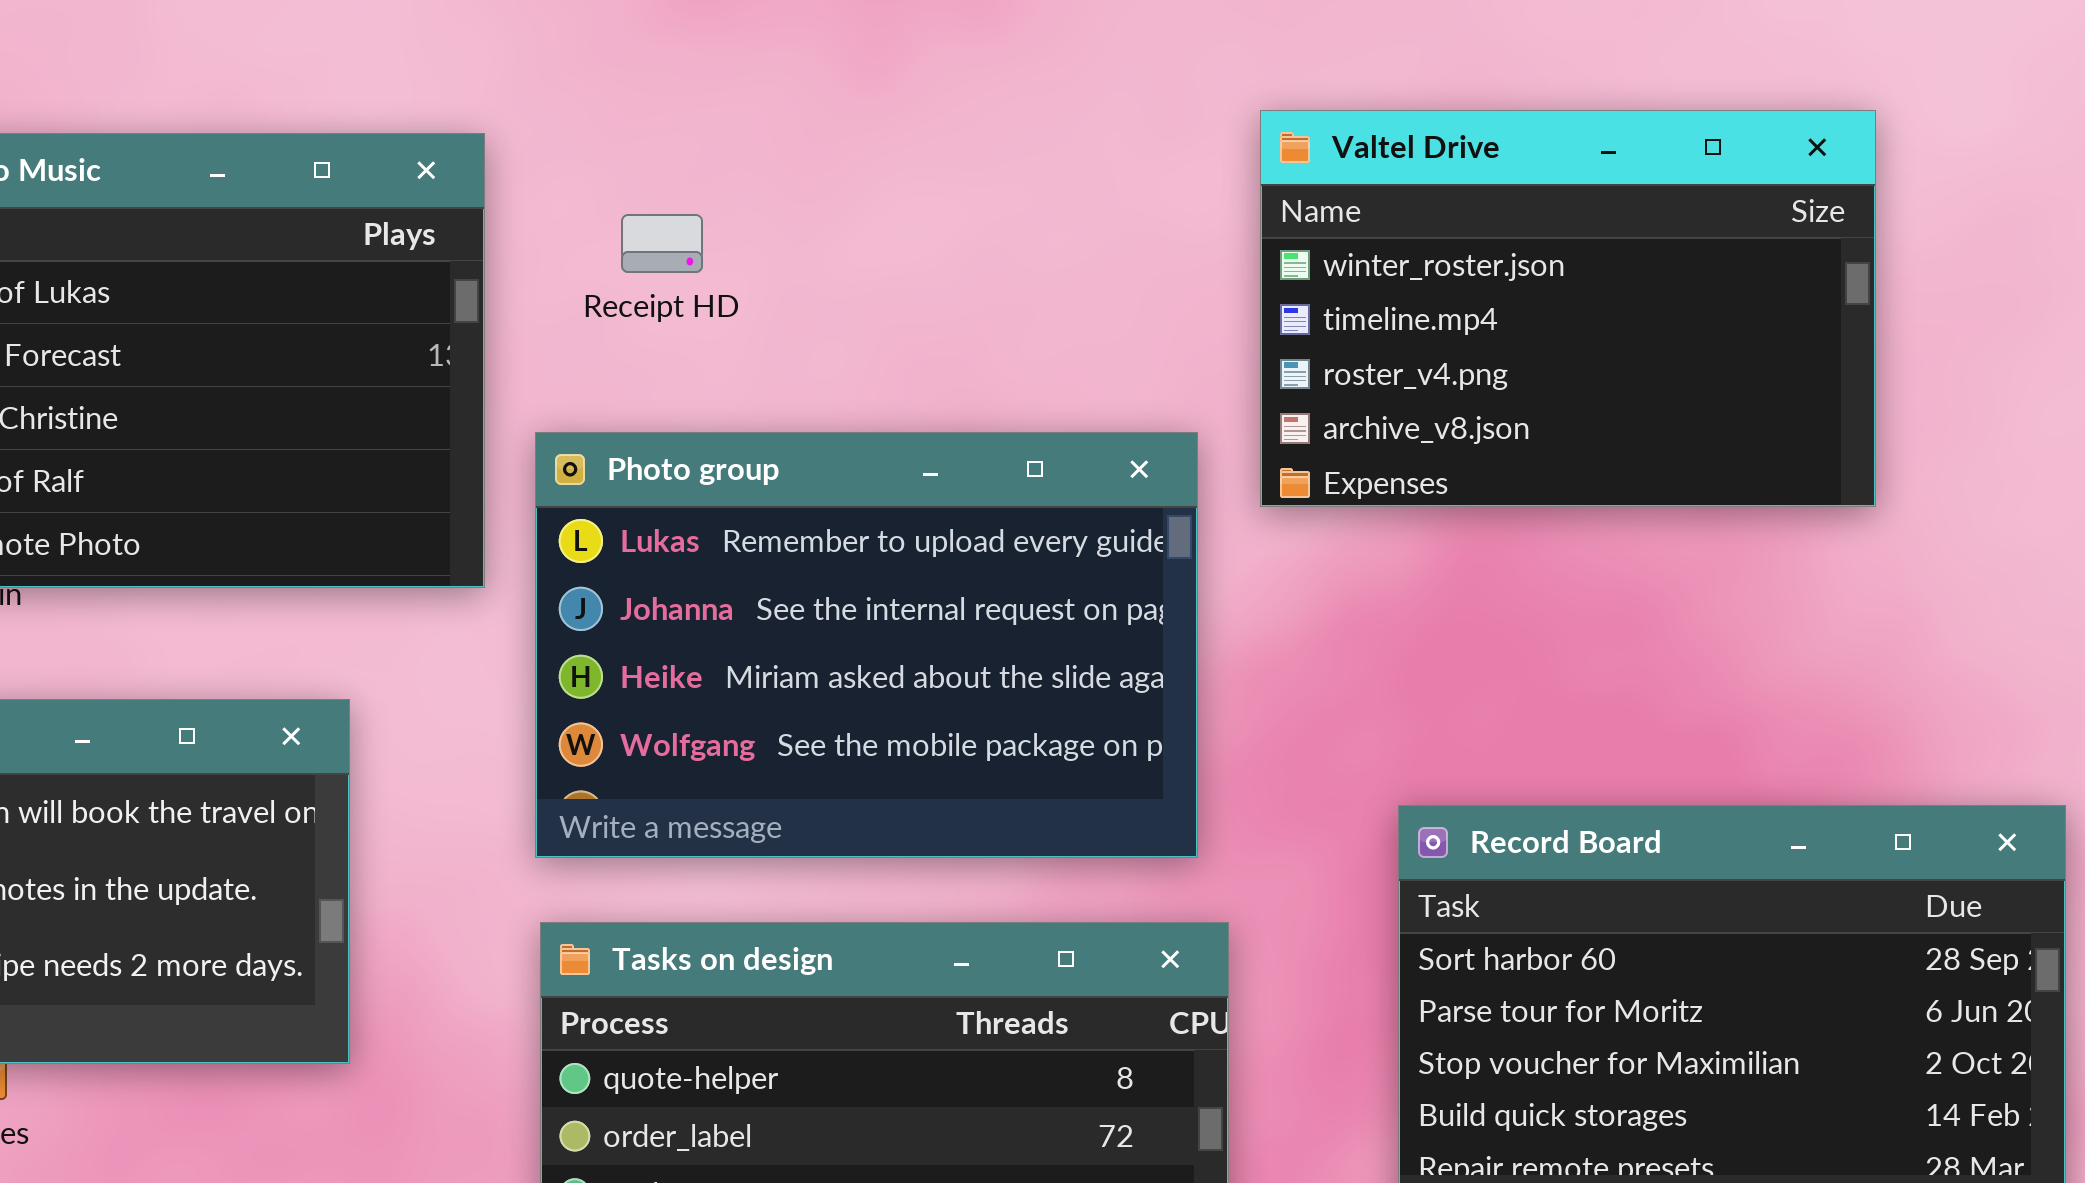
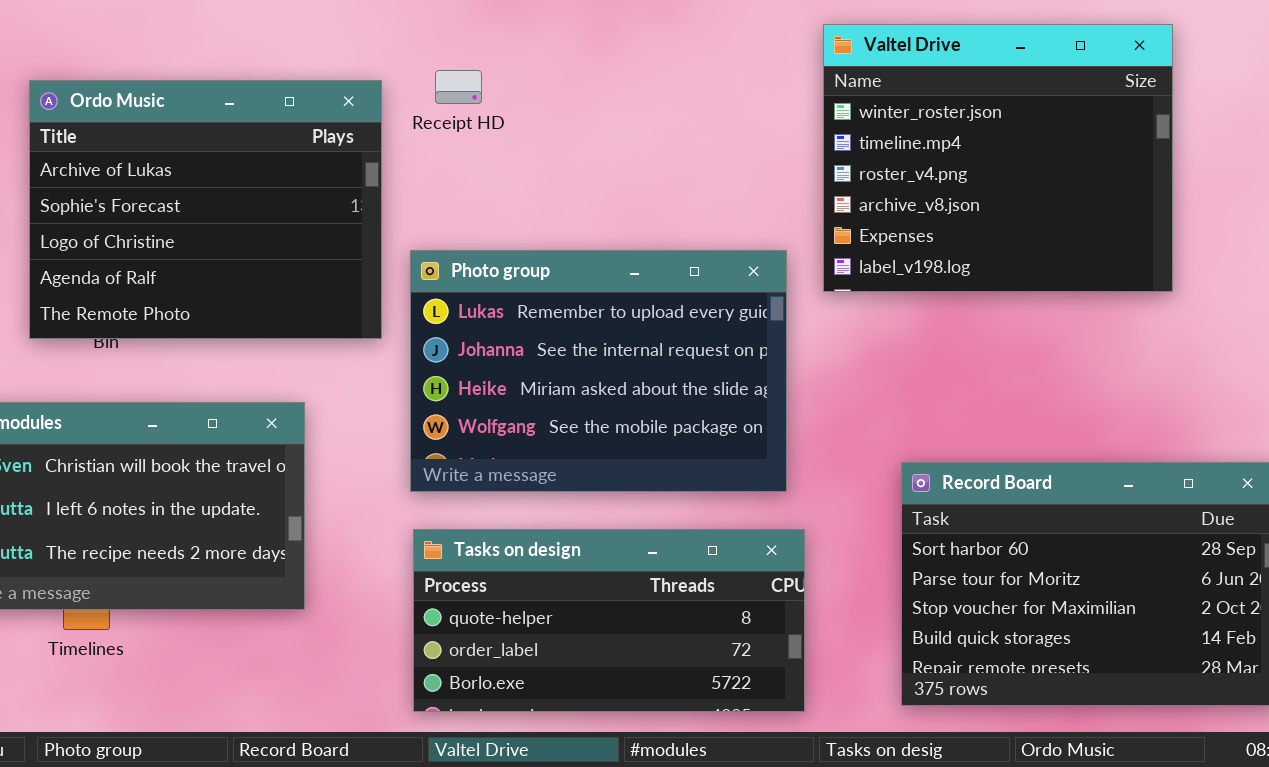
Valtel Drive: [1260,110,1876,507] -> [823,24,1173,292], resized
Receipt HD: [621,214,703,273] -> [435,70,482,104], moved

